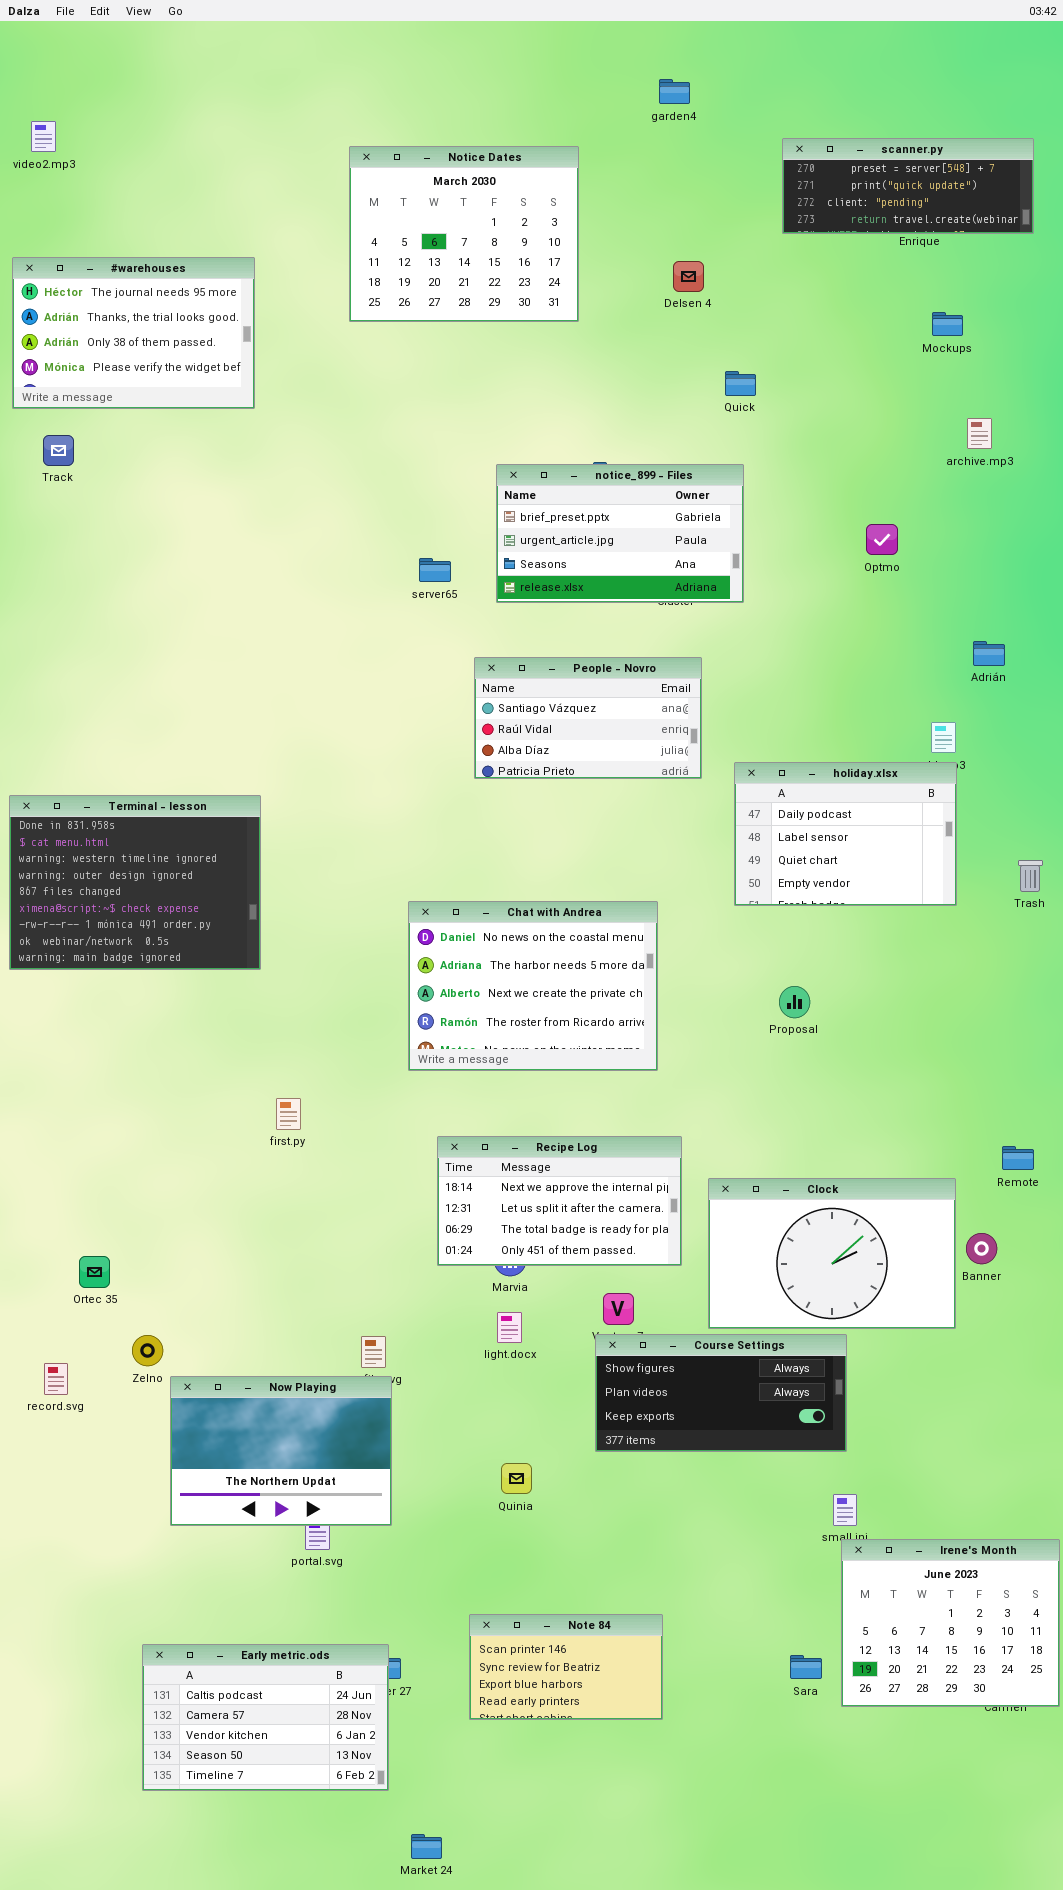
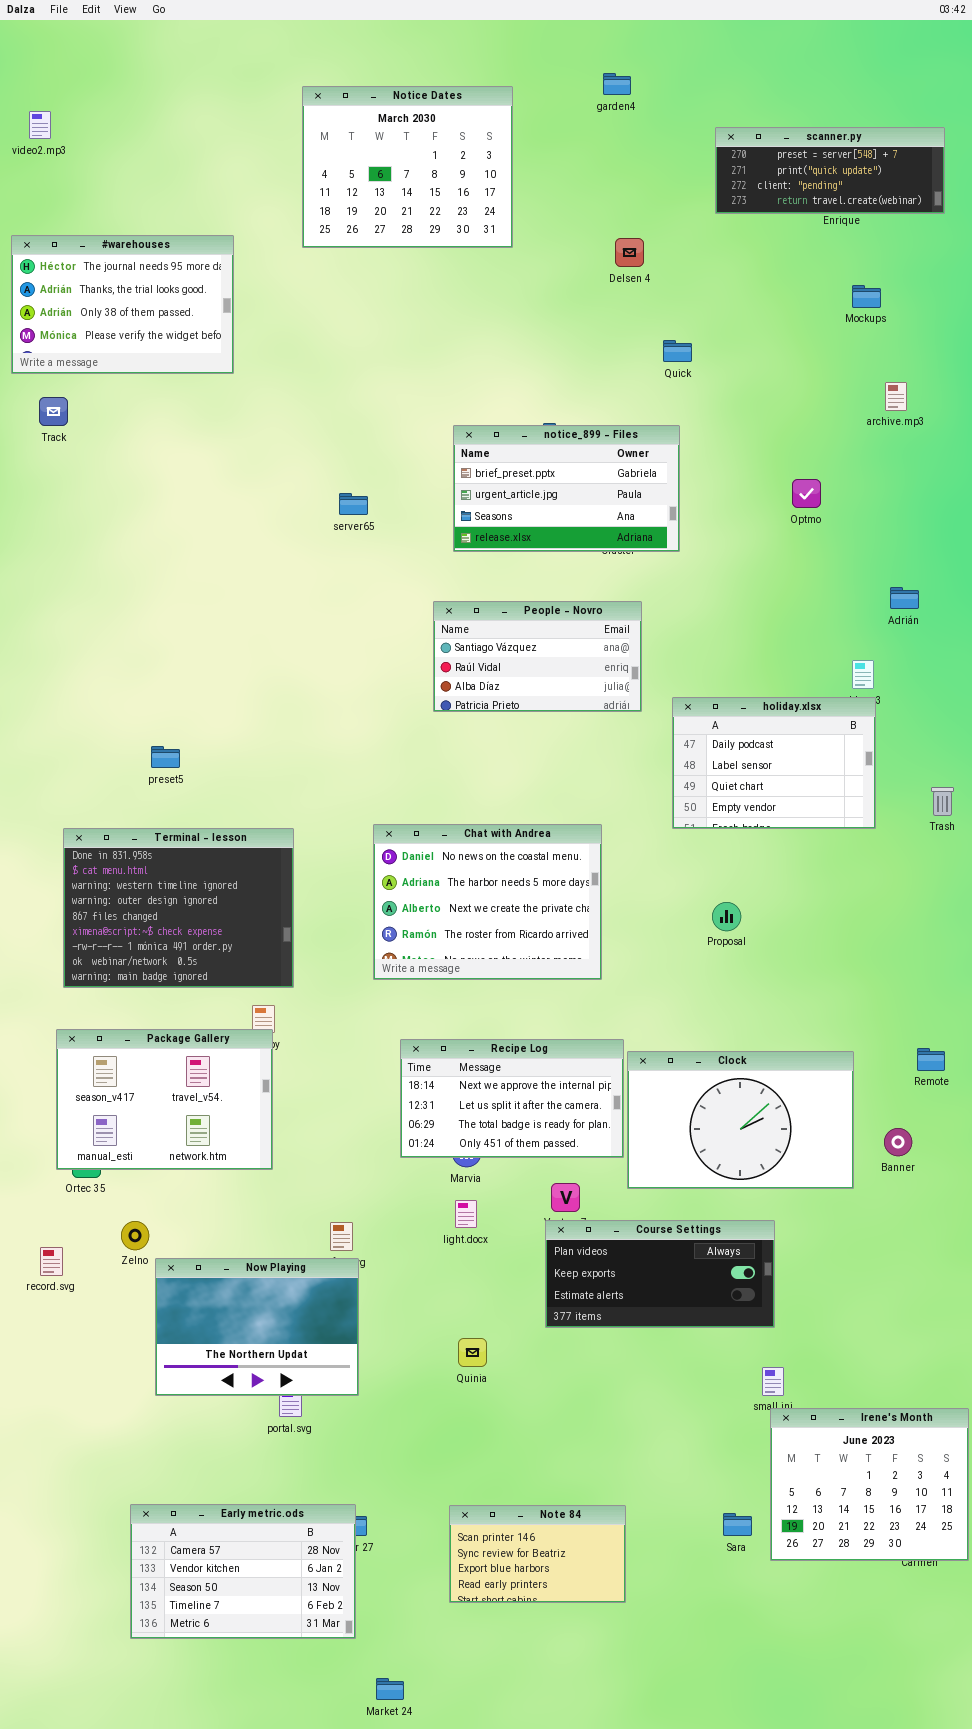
Notice Dates: [349,146,579,322] -> [302,86,513,248], moved
server65: [419,558,451,582] -> [339,493,368,515], moved
Terminal - lesson: [9,795,261,970] -> [63,828,294,988], moved
Package Gallery: none -> [56,1029,273,1170], opened
Clock: [708,1178,956,1329] -> [627,1051,854,1189], moved
Course Settings: [595,1334,847,1452] -> [545,1220,775,1328], scrolled down 1 row
Note 84: [469,1614,663,1720] -> [449,1505,626,1603], moved
Early metric.ods: [142,1644,389,1791] -> [130,1504,356,1639], scrolled down 1 row

